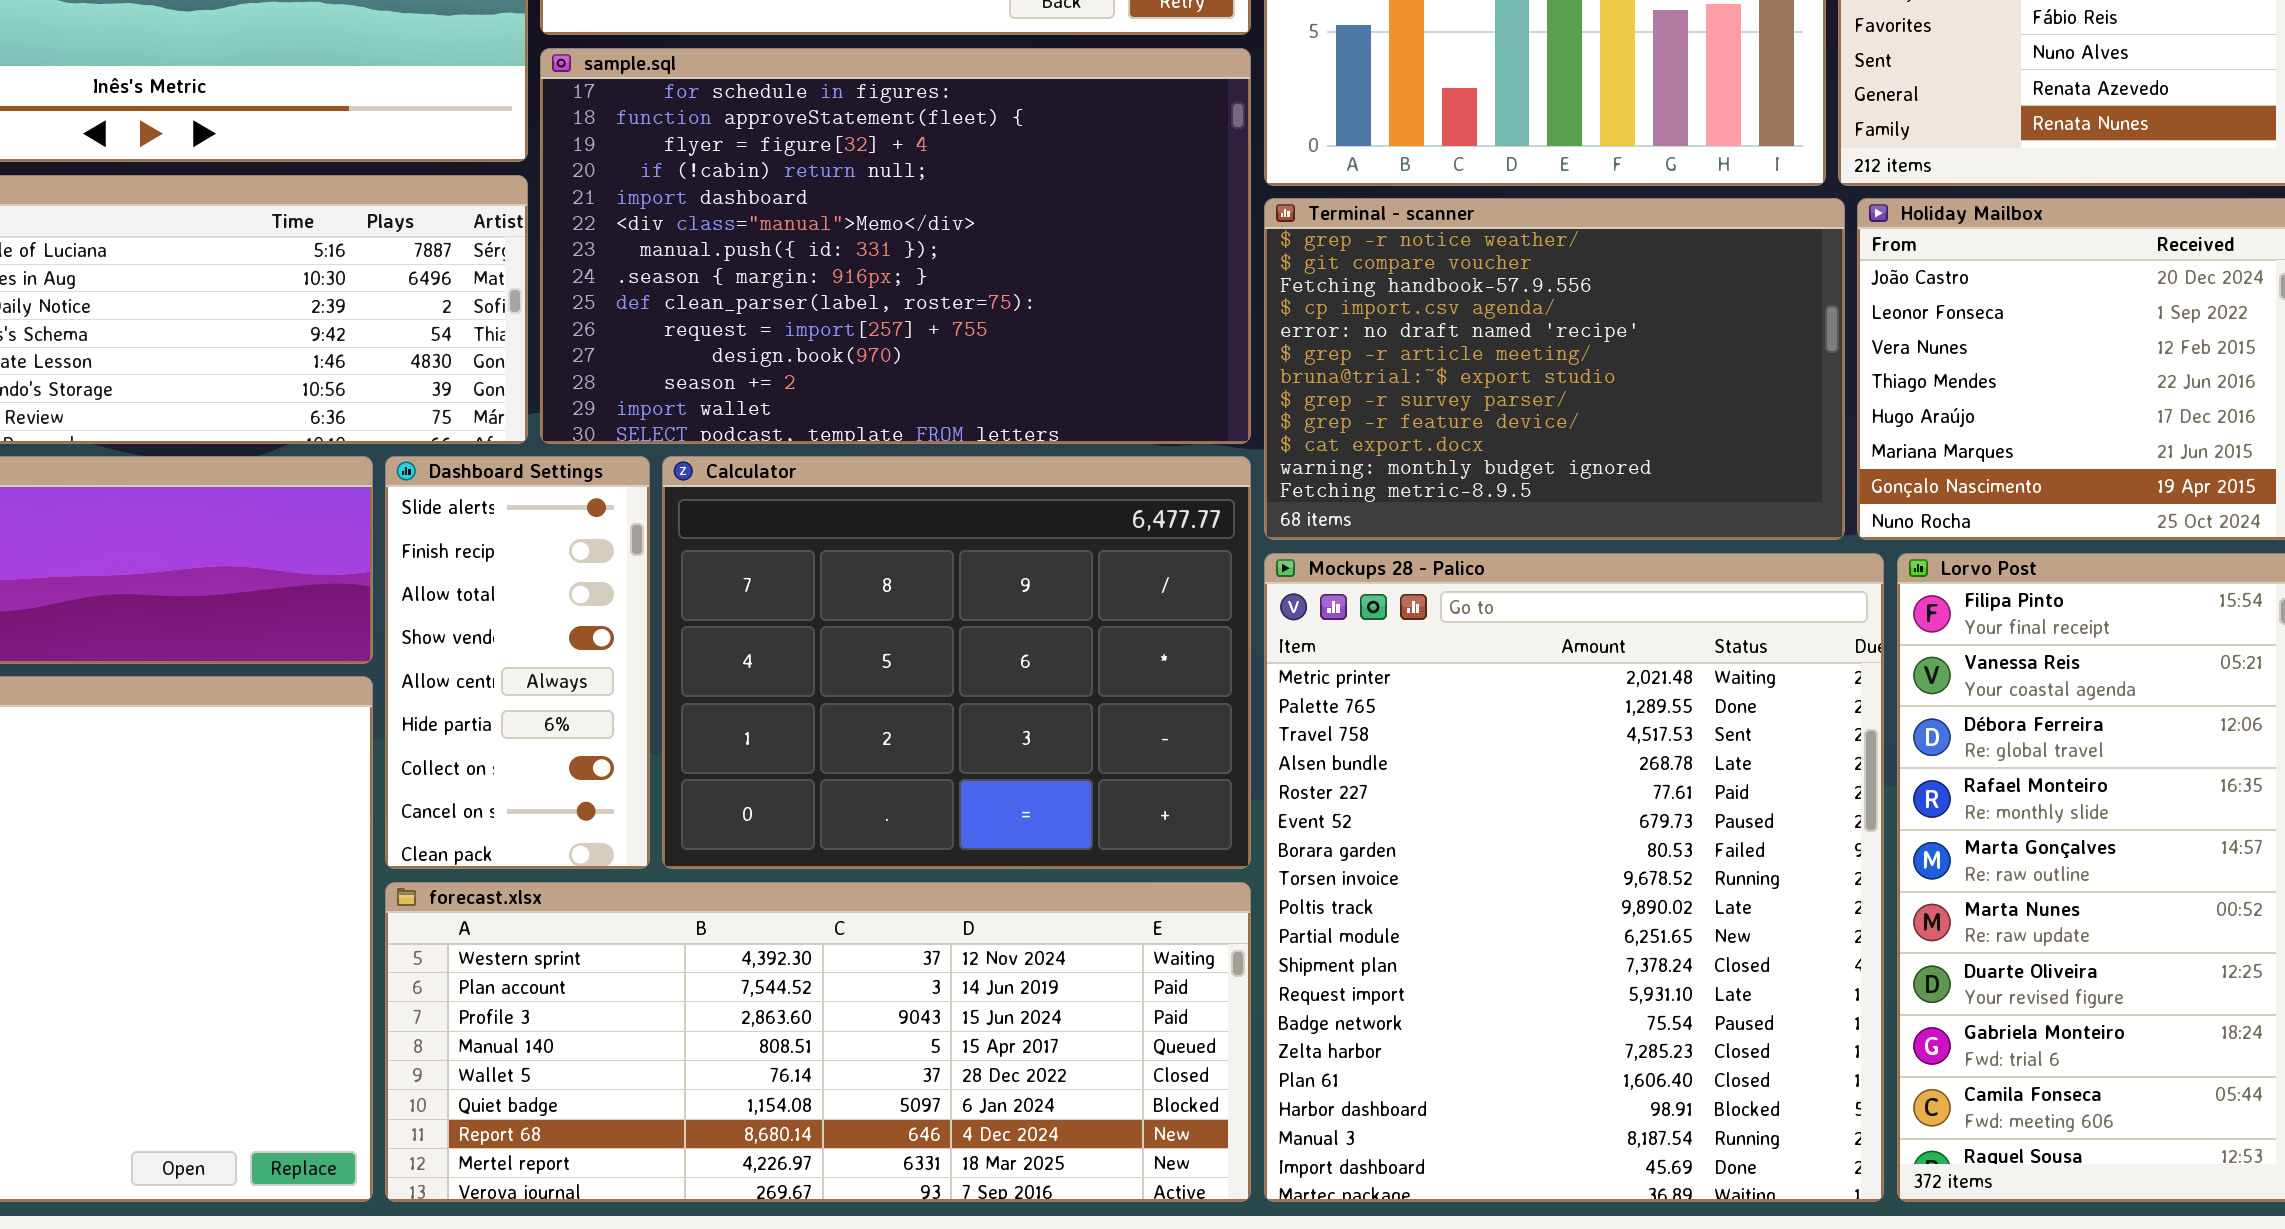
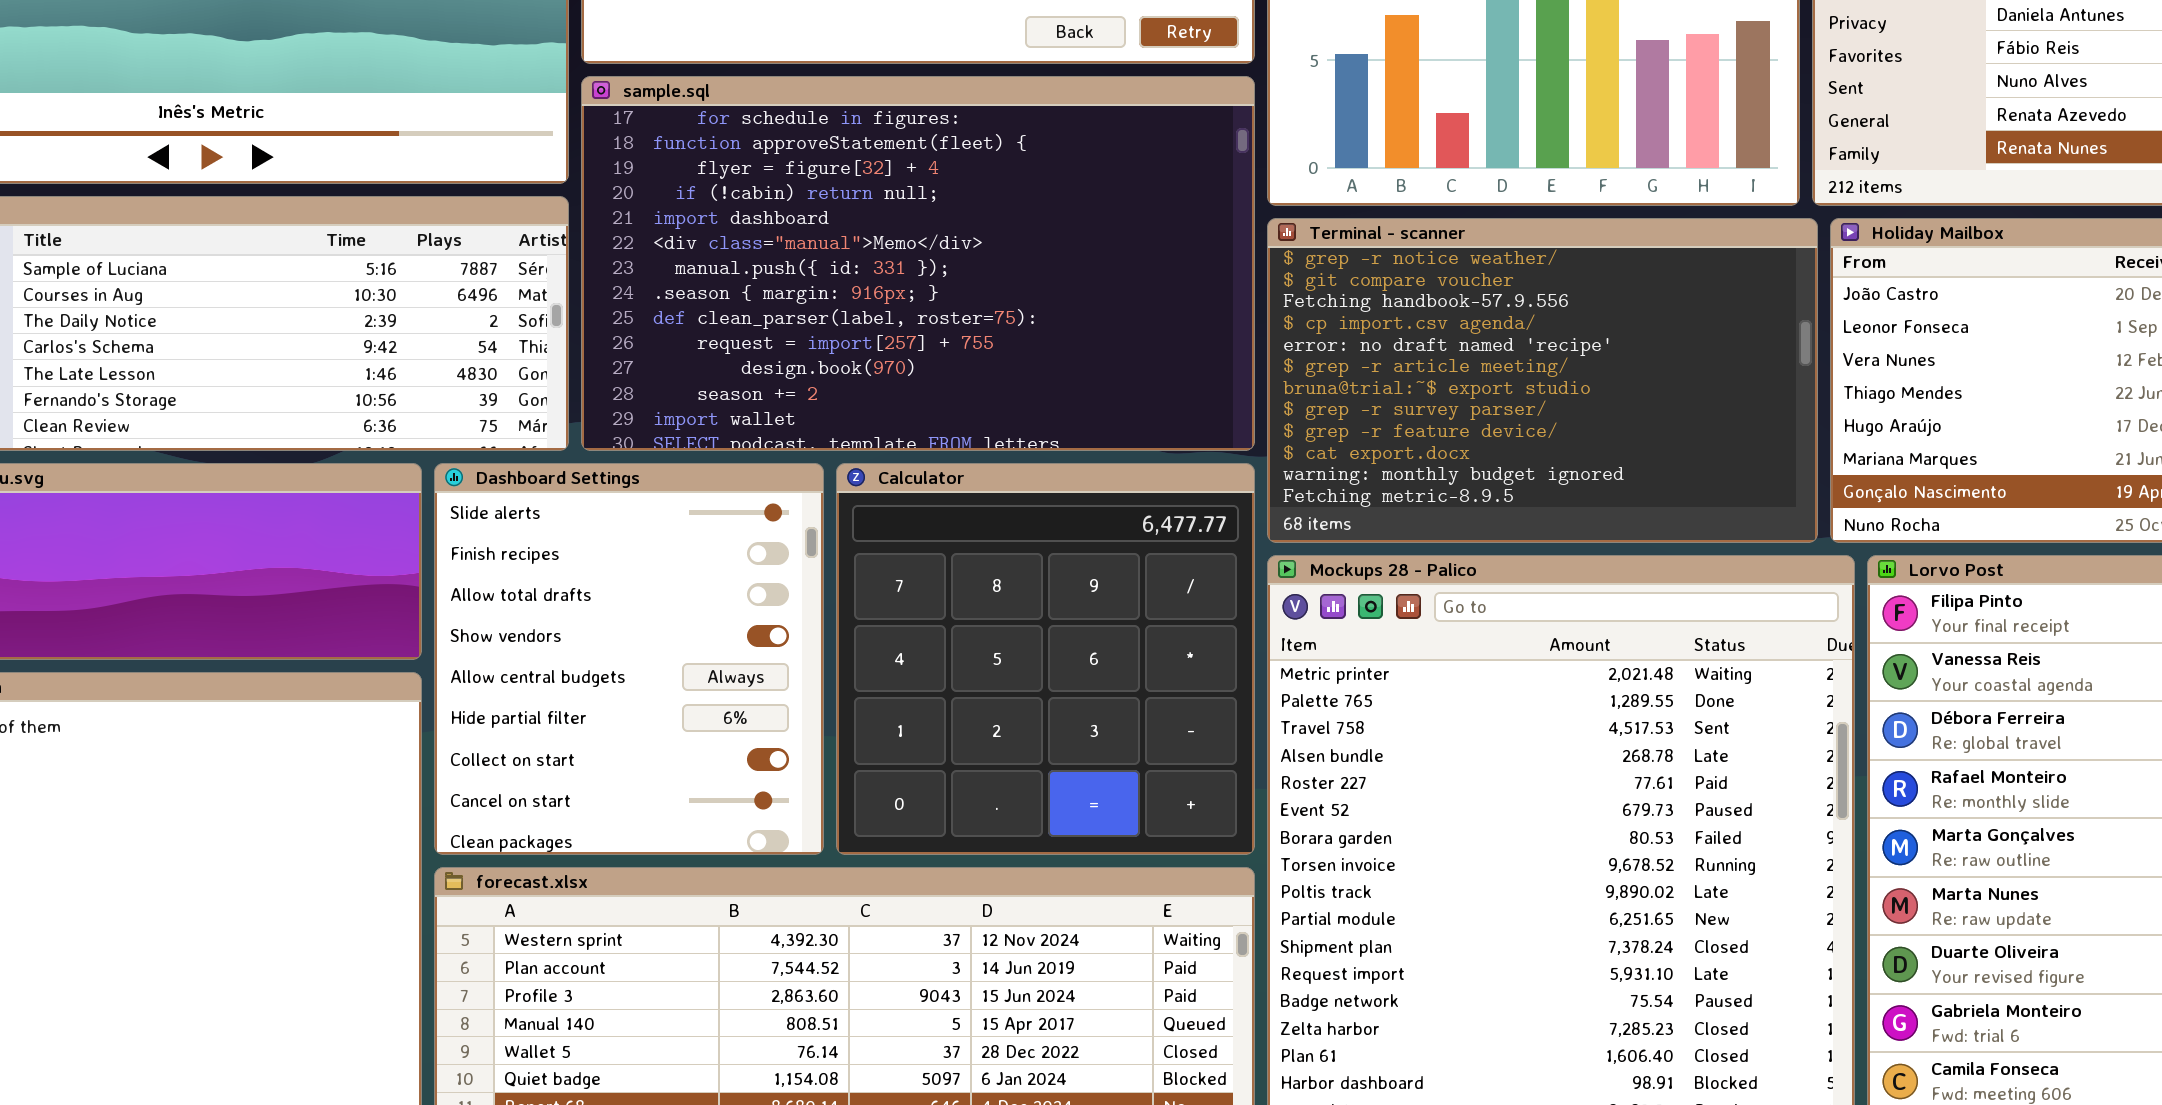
Dashboard Settings: [385,456,650,869] -> [434,463,824,855], resized
Calculator: [662,456,1251,869] -> [836,463,1255,855], resized

